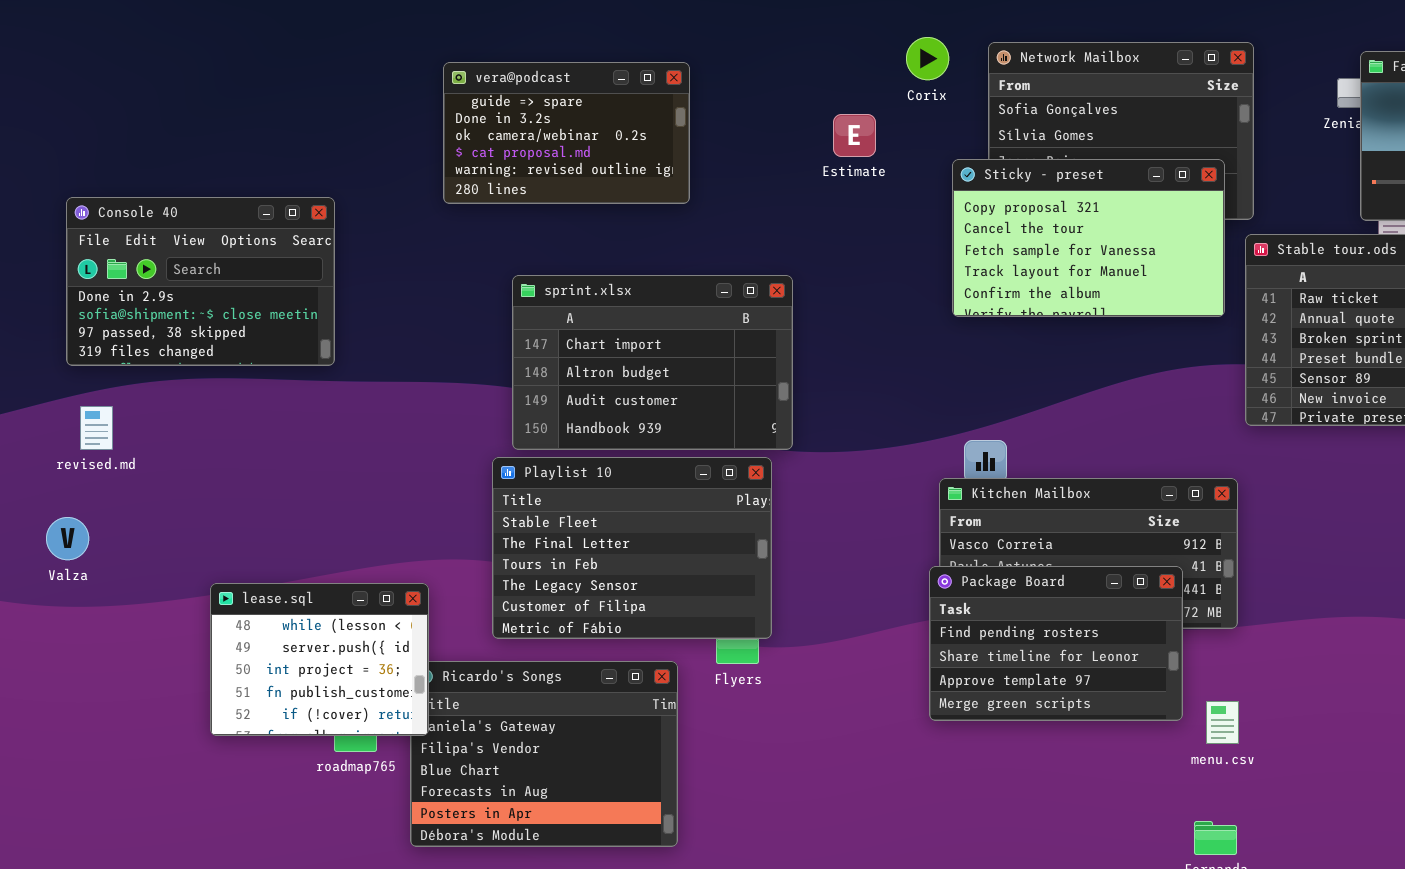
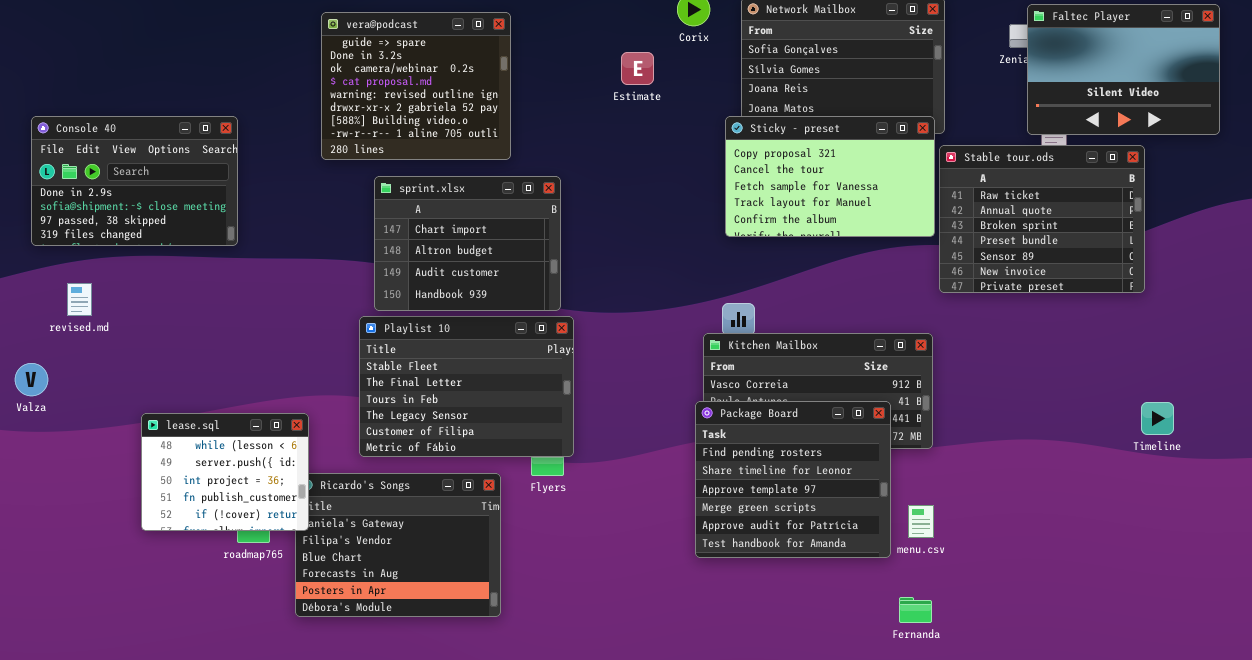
vera@podcast: [443,62,690,204] -> [321,12,511,160], resized
Sticky - preset: [952,159,1225,317] -> [725,116,935,237], moved
sprint.xlsx: [512,275,793,450] -> [374,176,561,311], resized
revised.md: [80,406,113,450] -> [67,283,92,316], moved
Package Board: [929,566,1183,721] -> [695,401,891,558], resized

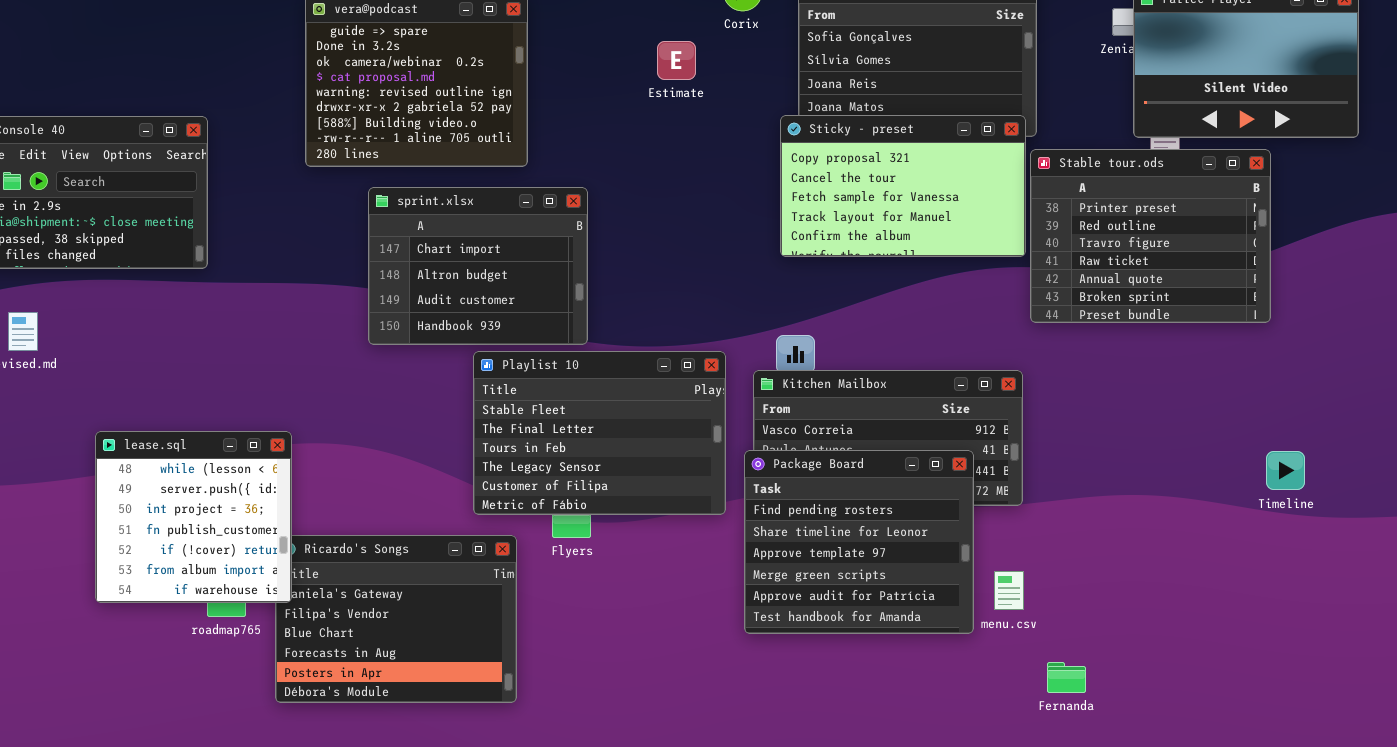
Stable tour.ods: [939,145,1145,293] -> [1030,149,1271,323], scrolled up 3 rows
Playlist 10: [359,316,574,457] -> [473,351,726,515], moved
lease.sql: [141,413,309,531] -> [95,431,292,603], resized
Fernanda: [899,597,932,623] -> [1047,662,1086,693], moved

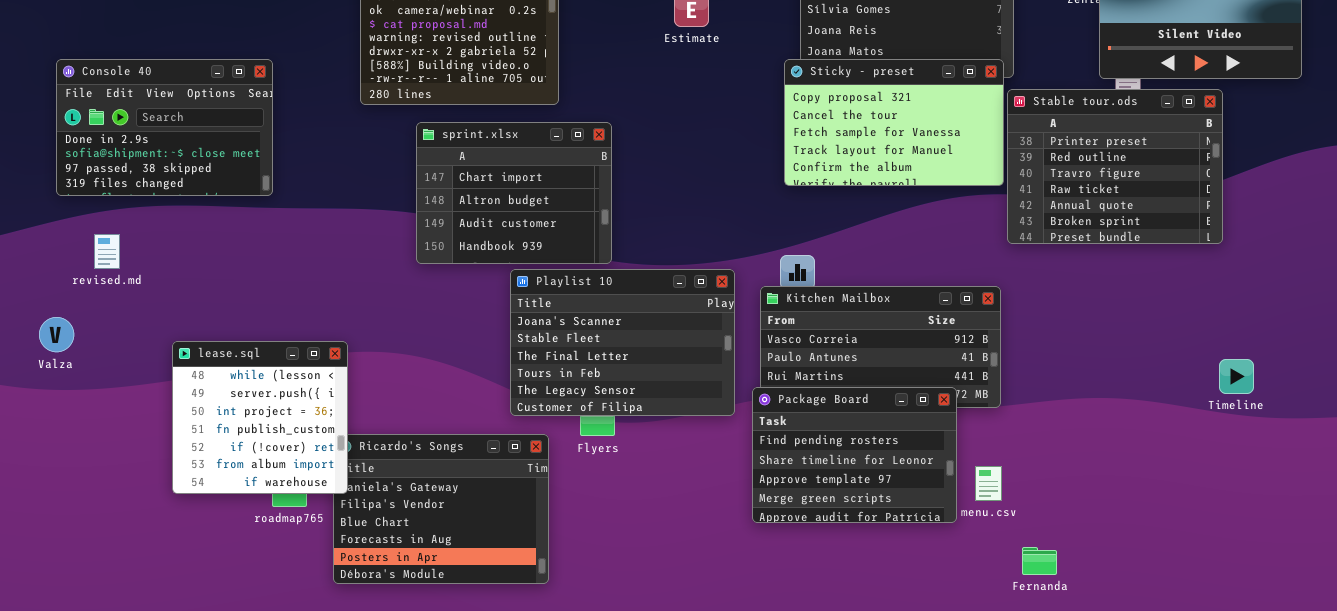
Playlist 10: [473,351,726,515] -> [510,269,735,416], scrolled up 1 row
Package Board: [744,450,974,634] -> [752,387,957,523], resized

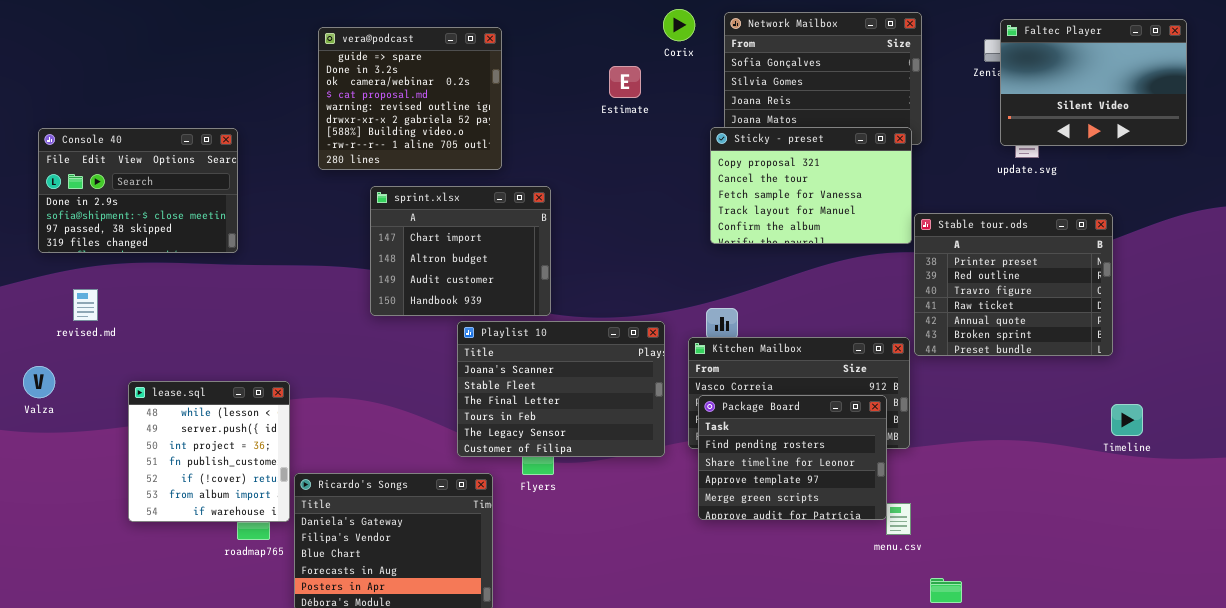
Stable tour.ods: [1007,89,1223,244] -> [914,213,1113,356], moved
lease.sql: [172,341,348,494] -> [128,381,290,522], moved
Package Board: [752,387,957,523] -> [698,395,887,520], moved

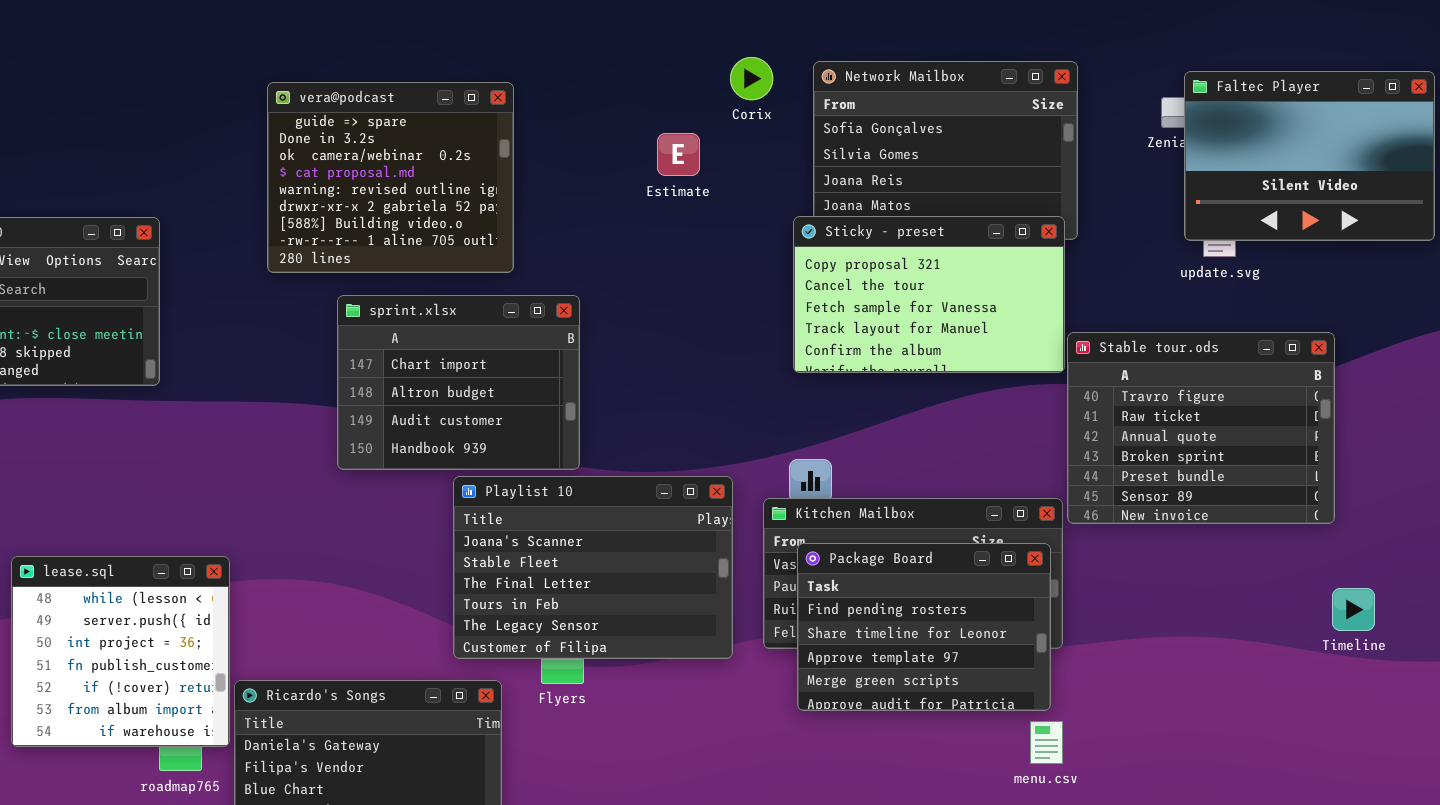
Stable tour.ods: [914,213,1113,356] -> [1067,332,1335,524], scrolled down 2 rows
Package Board: [698,395,887,520] -> [797,543,1051,711], moved

